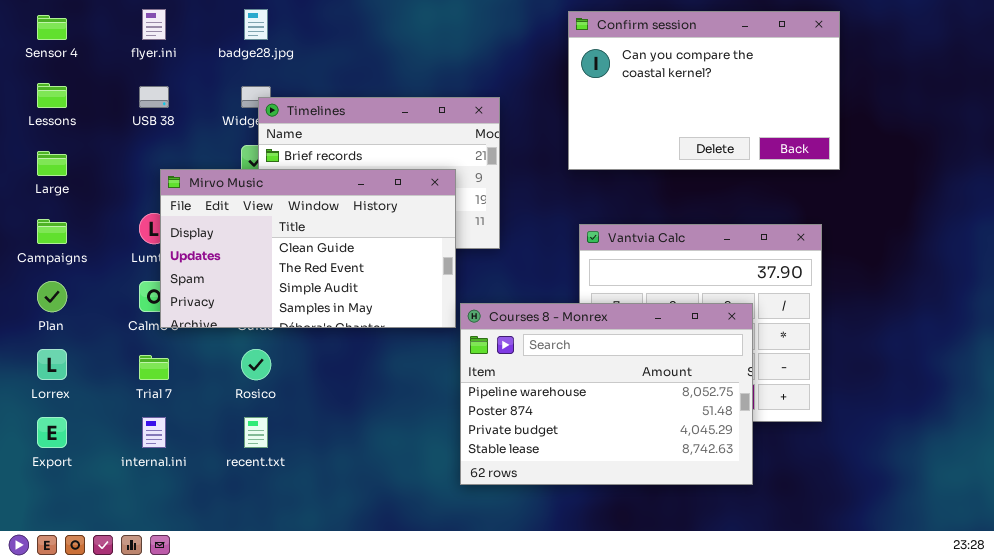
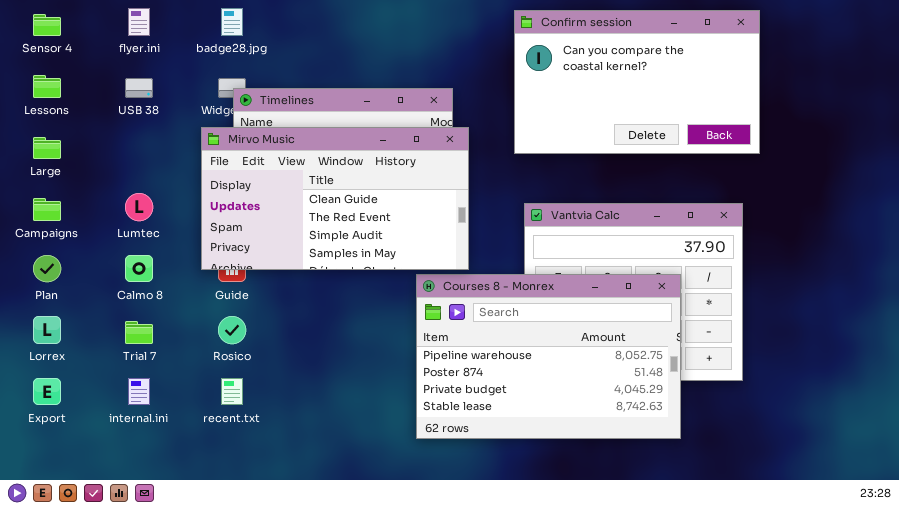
Mirvo Music: [160,169,456,328] -> [201,127,469,270], moved

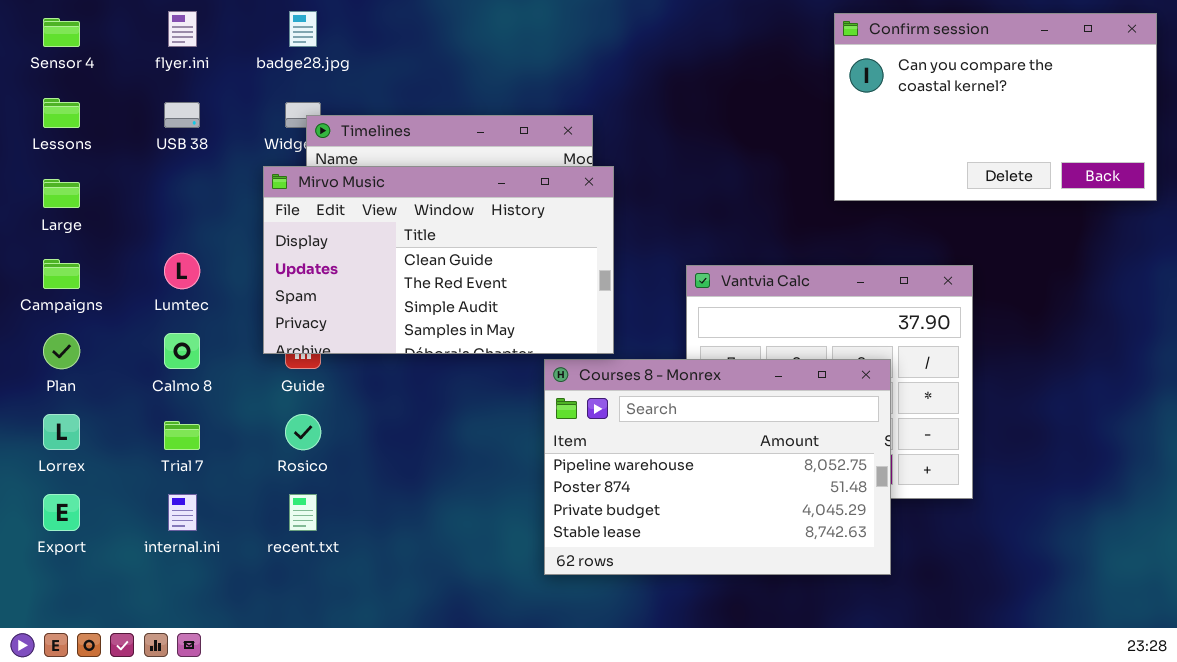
Confirm session: [514,10,760,154] -> [834,13,1157,201], moved

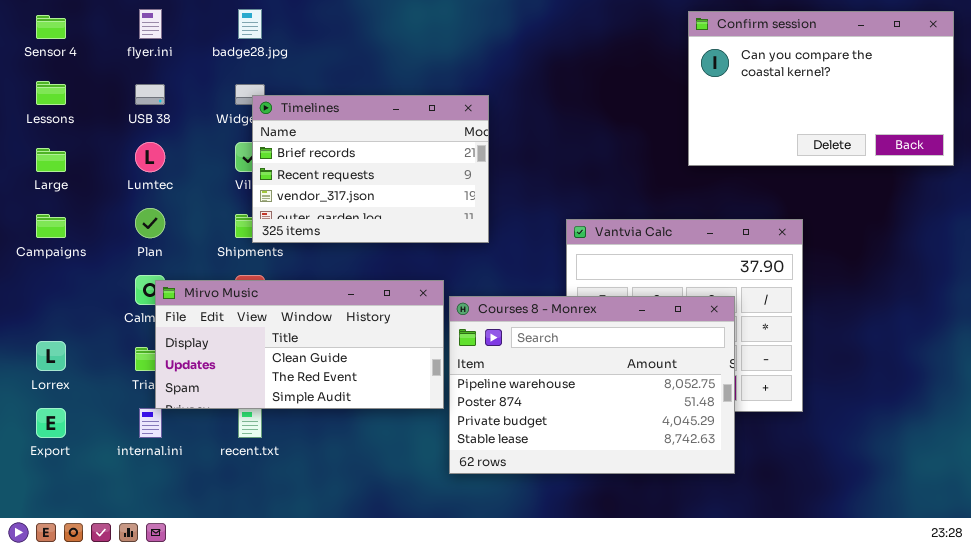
Mirvo Music: [263,166,614,354] -> [155,280,444,409], moved, resized
Lumtec: [164,253,200,289] -> [135,142,165,172], moved
Plan: [43,333,80,369] -> [135,208,165,238], moved

